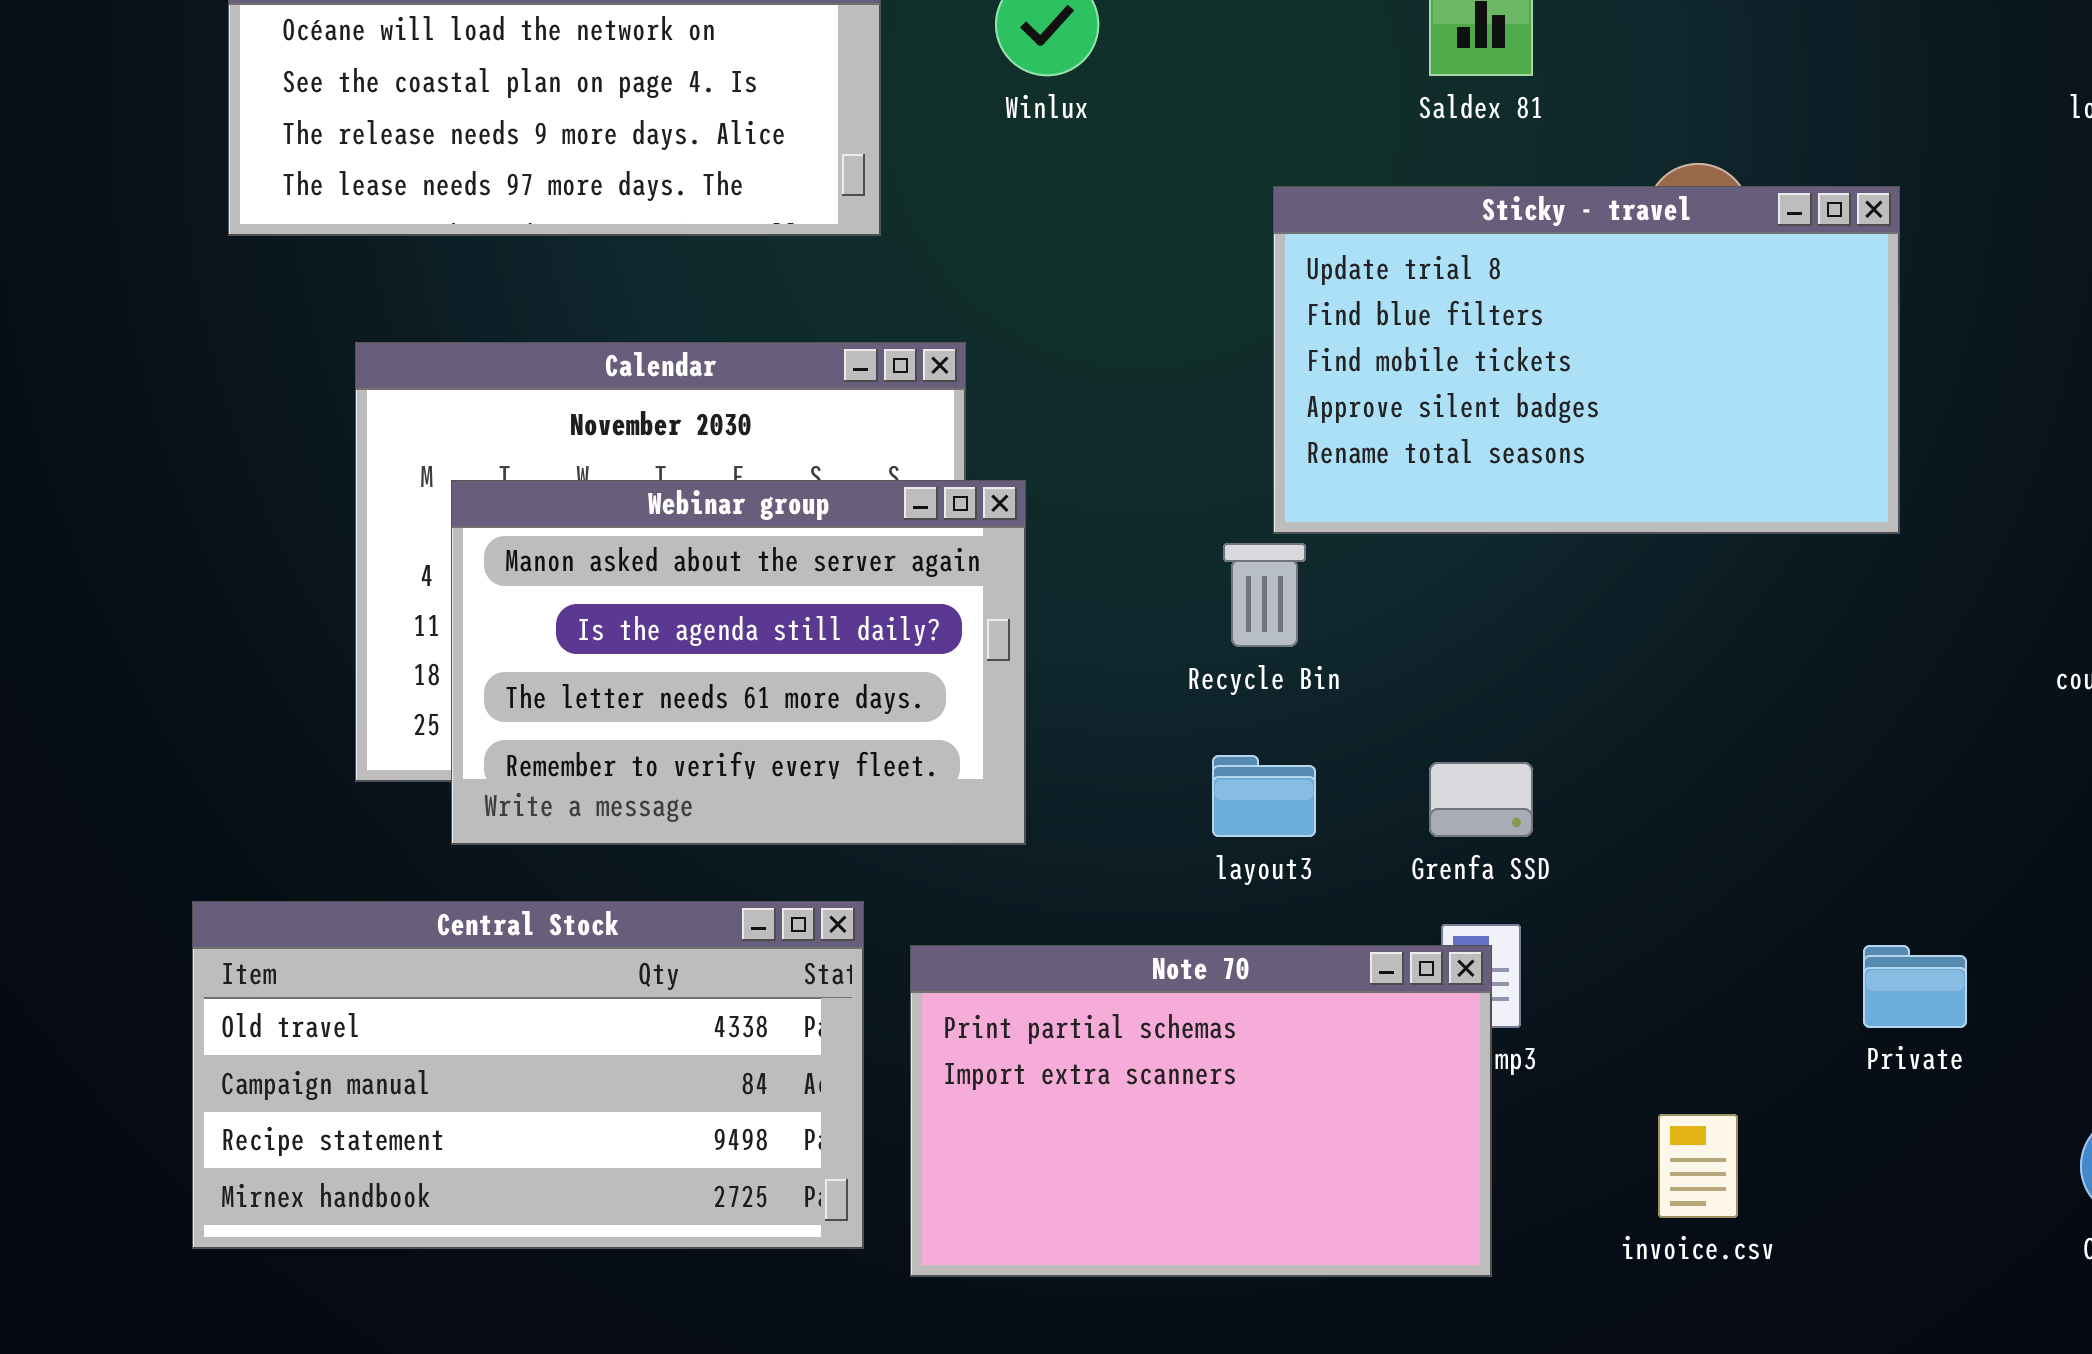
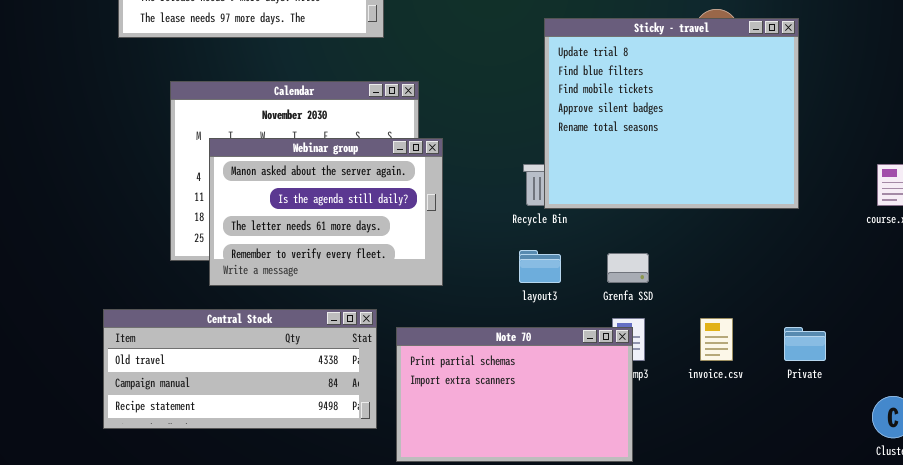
Sticky - travel: [1273,186,1900,534] -> [544,18,799,209], resized
Central Stock: [192,901,864,1249] -> [103,309,377,429], resized
invoice.csv: [1658,1114,1738,1218] -> [700,318,733,361], moved

